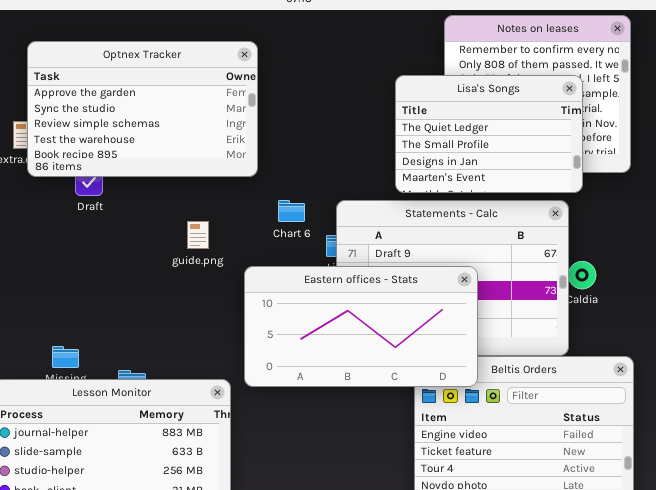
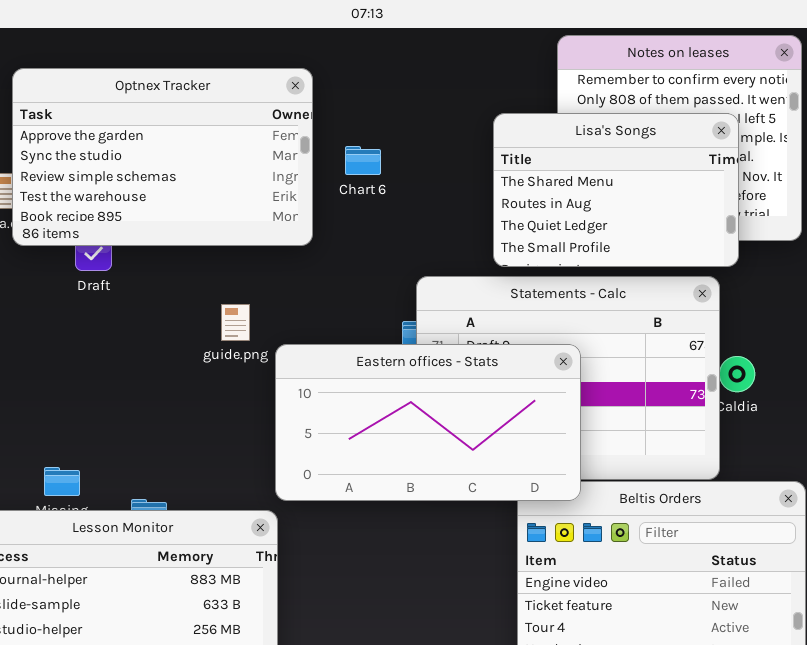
Lisa's Songs: [395,75,583,193] -> [493,113,739,267], scrolled up 2 rows
Chart 6: [278,200,305,222] -> [345,146,381,175], moved
Eastern offices - Stats: [244,266,478,387] -> [275,344,581,501], moved

